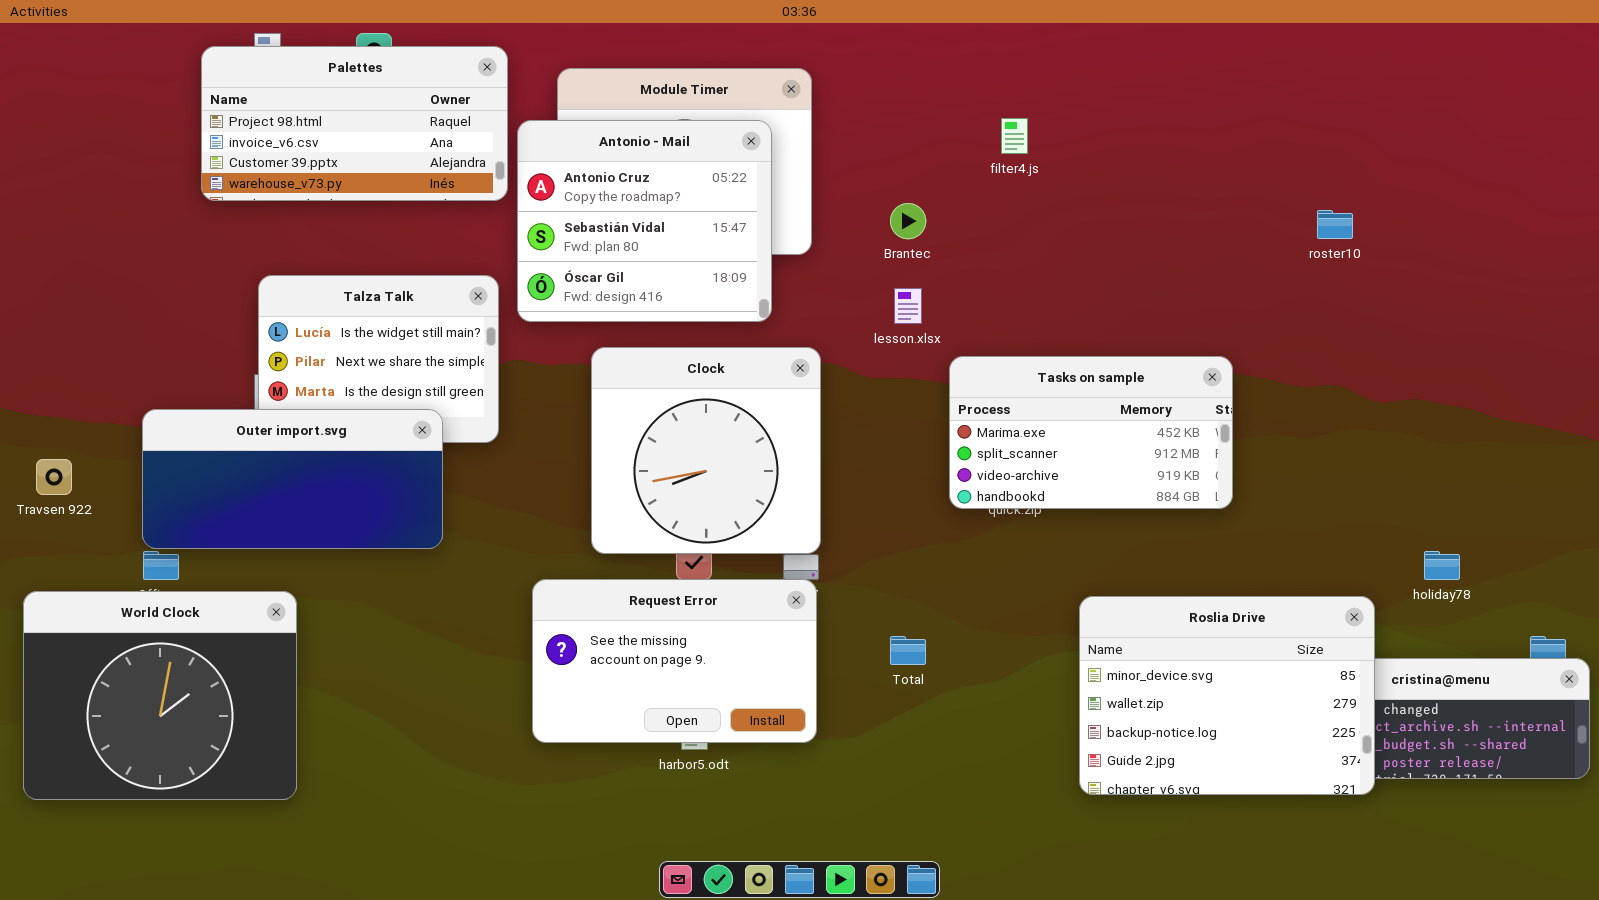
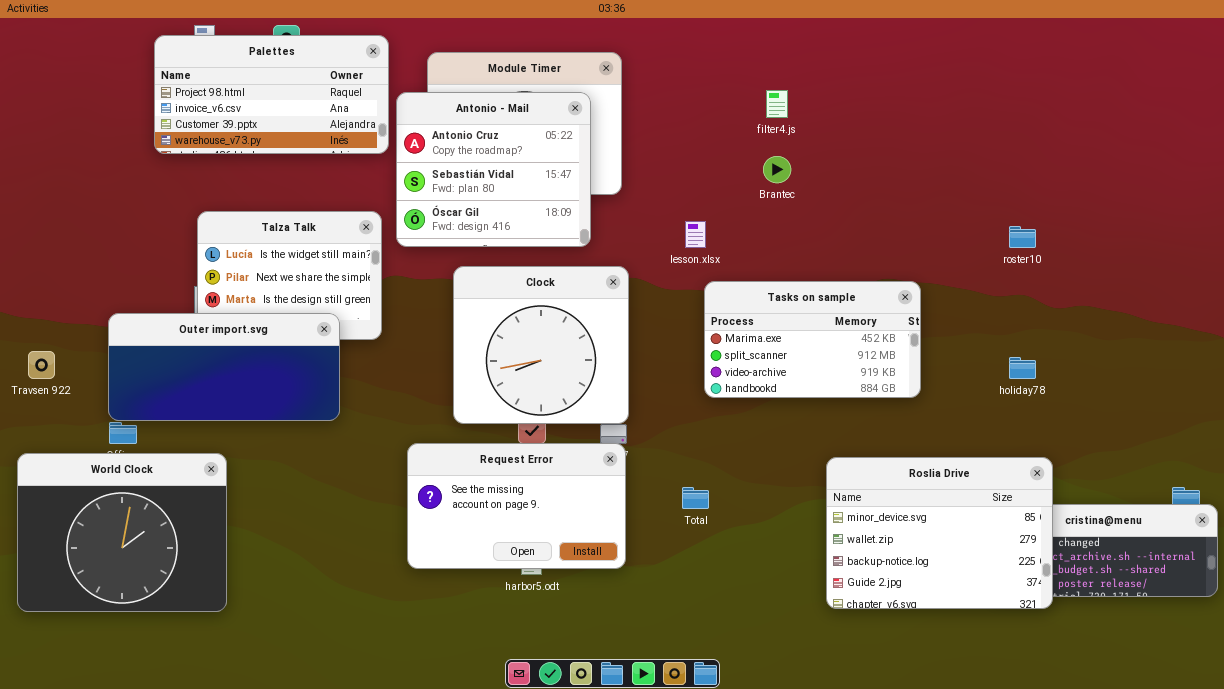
Brantec: [890,203,926,239] -> [763,156,791,183], moved
roster10: [1317,210,1353,239] -> [1009,226,1036,248], moved
Tasks on sample: [949,356,1233,509] -> [704,281,921,398], moved
holiday78: [1424,551,1460,580] -> [1009,357,1036,379], moved

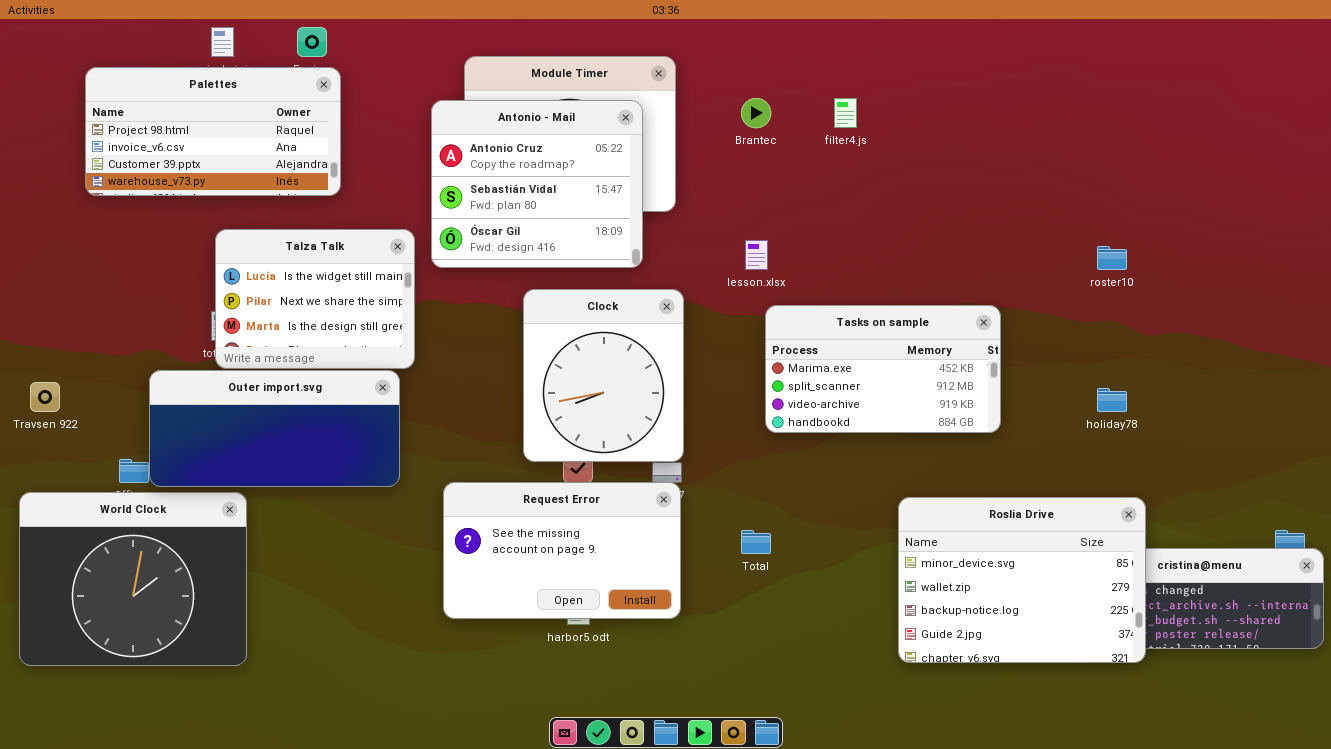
Palettes: [154,35,389,154] -> [85,67,341,196], moved
Brantec: [763,156,791,183] -> [741,98,771,128], moved
Clock: [453,266,629,424] -> [523,289,684,462], resized
Outer import.svg: [108,313,340,421] -> [149,370,400,487], moved

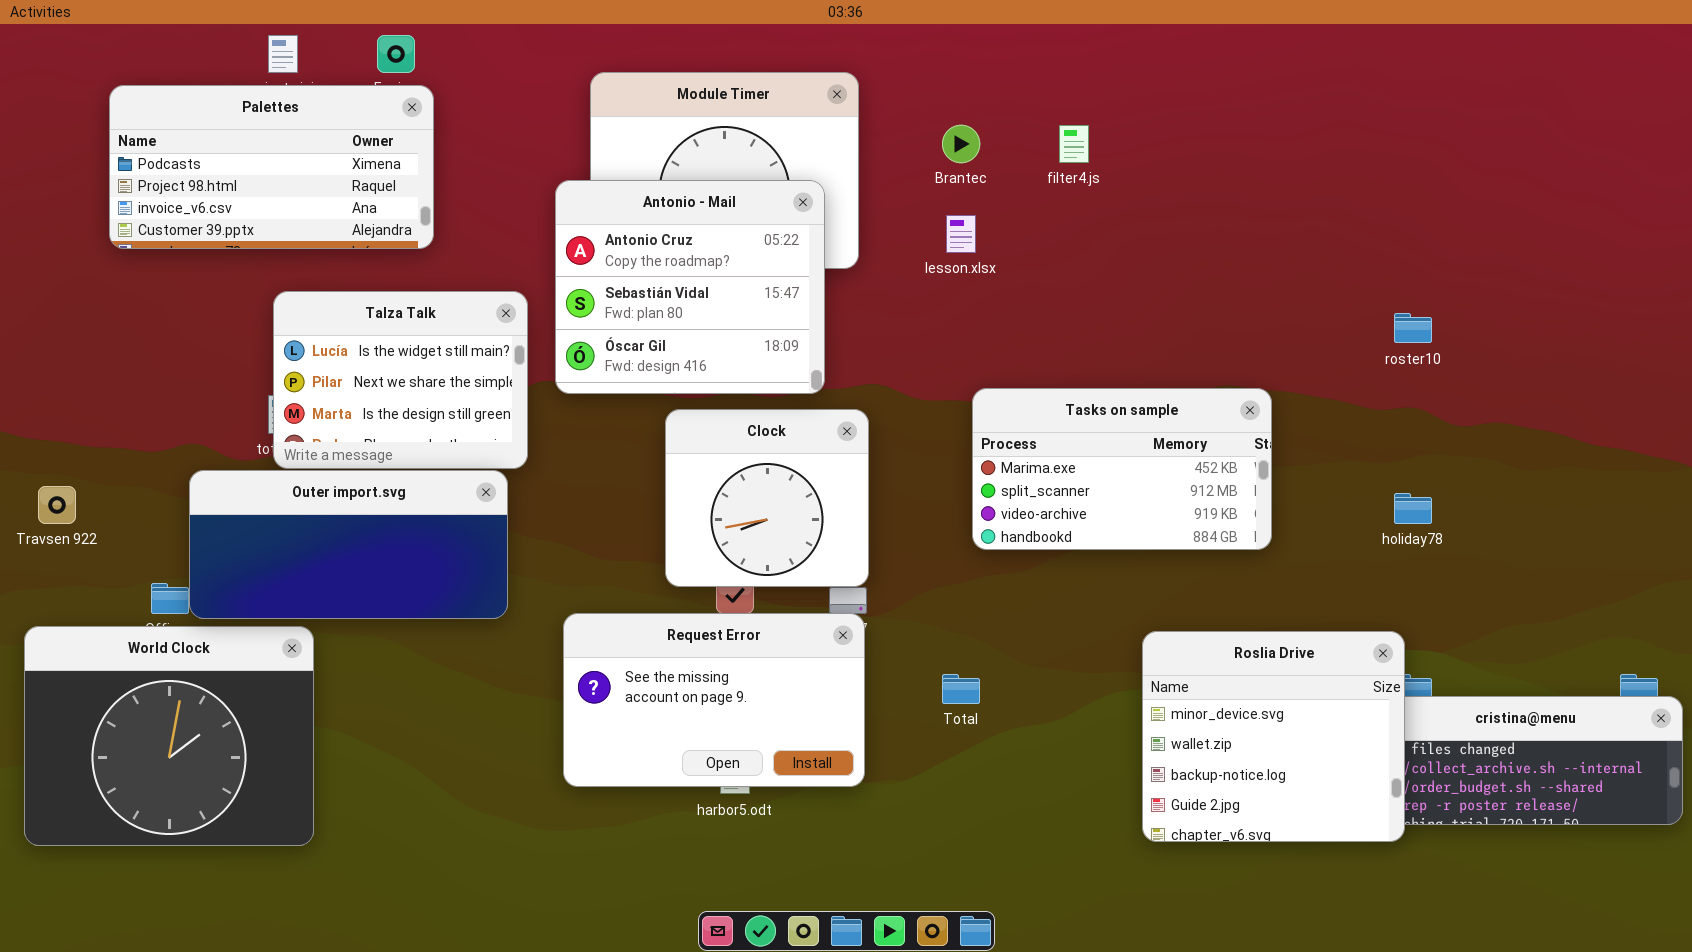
Palettes: [85,67,341,196] -> [109,85,434,249], scrolled up 1 row
Antonio - Mail: [431,100,643,268] -> [555,180,825,394], moved
lesson.xlsx: [745,240,768,270] -> [946,215,976,253], moved
Clock: [523,289,684,462] -> [665,409,869,587], resized
Roslia Drive: [898,497,1146,663] -> [1142,631,1405,842], resized

